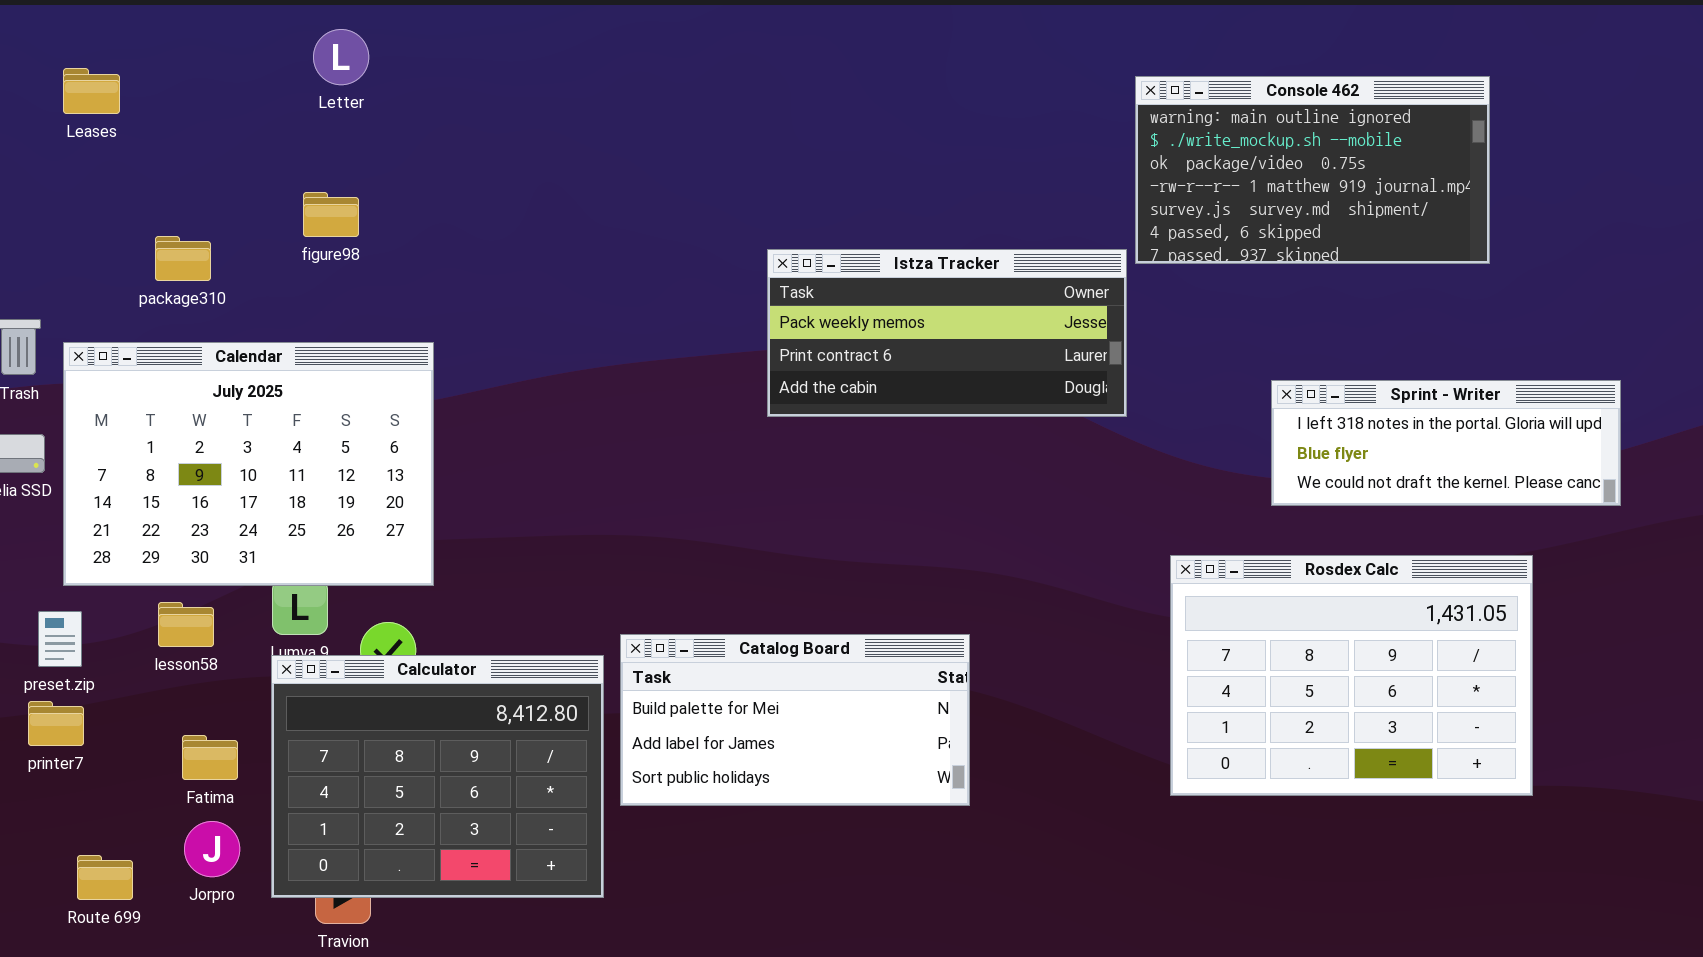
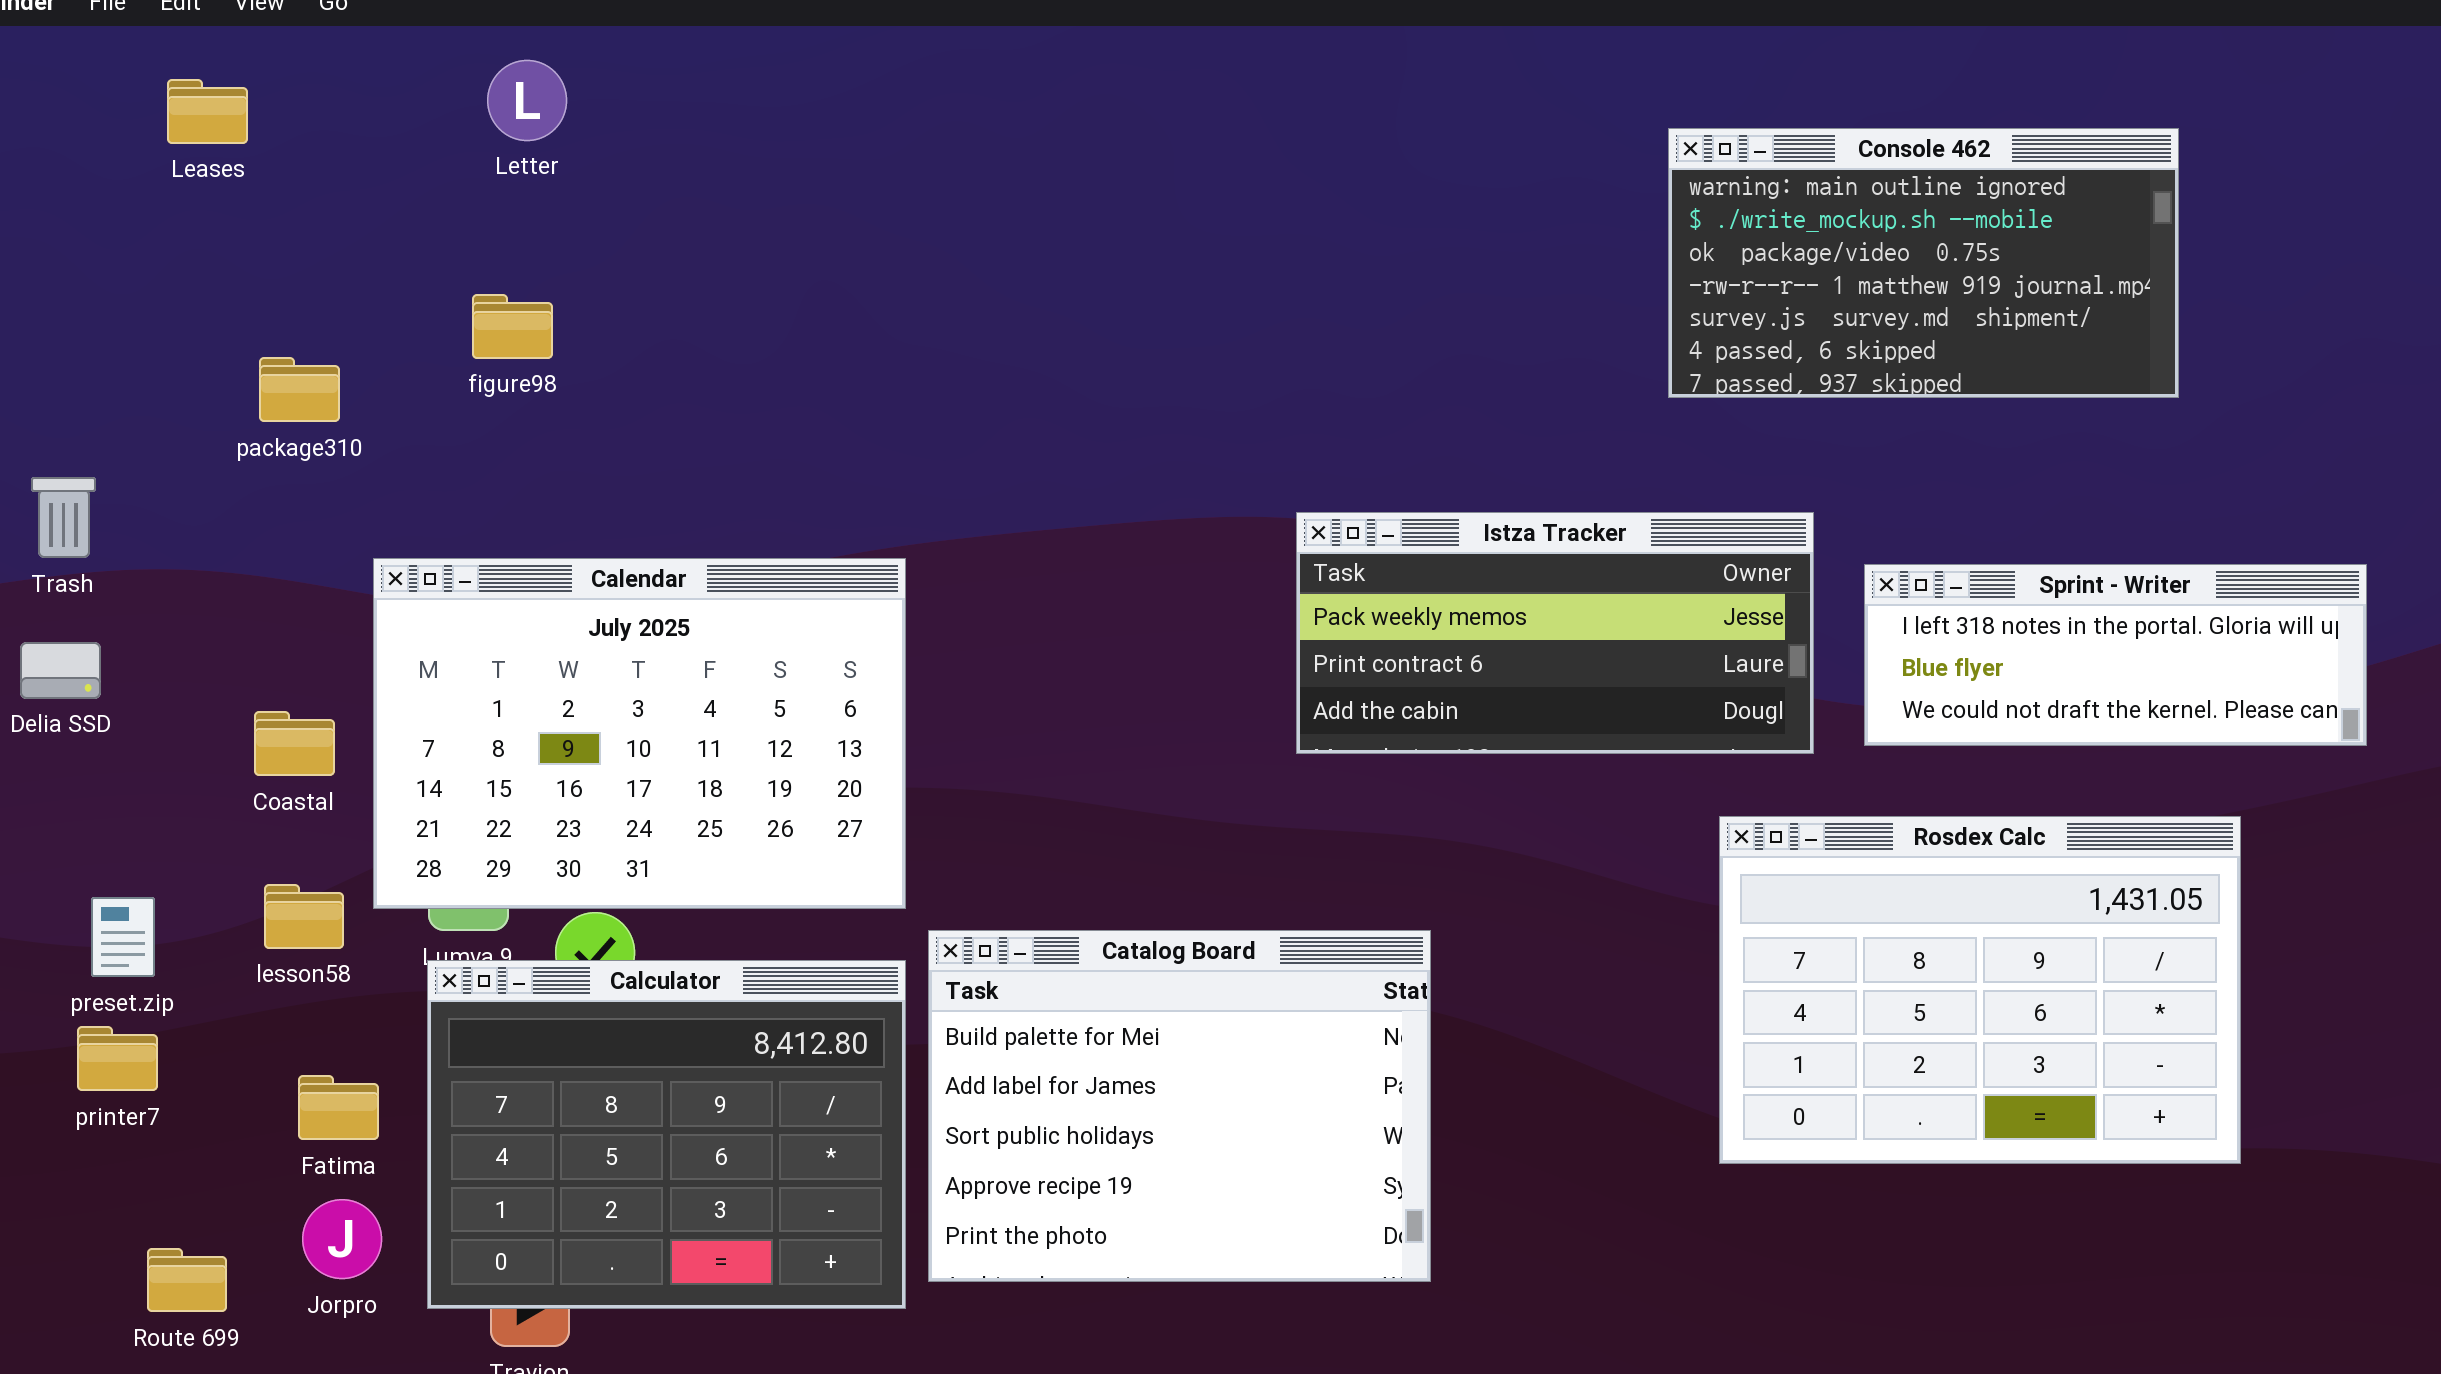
Leases: [63,68,120,114] -> [167,79,248,144], moved
Istza Tracker: [767,249,1127,417] -> [1296,512,1814,754], moved
Calendar: [63,342,434,586] -> [373,558,906,909], moved
Catalog Board: [620,634,970,806] -> [928,930,1431,1282], resized

